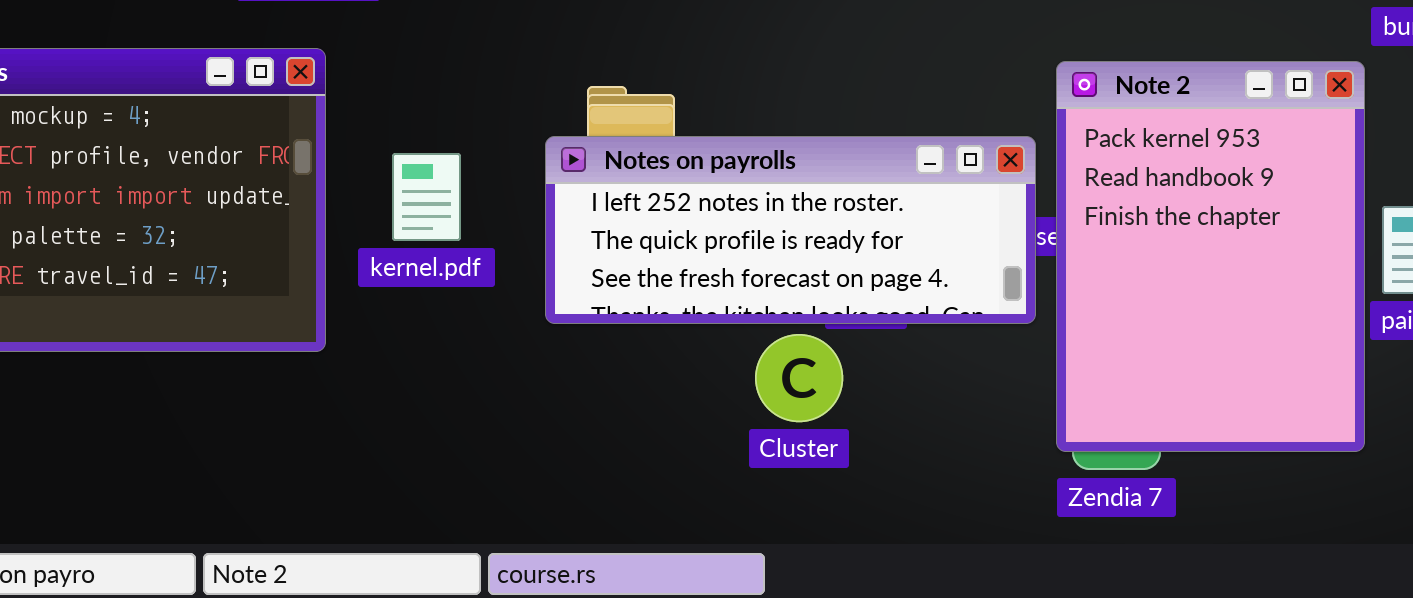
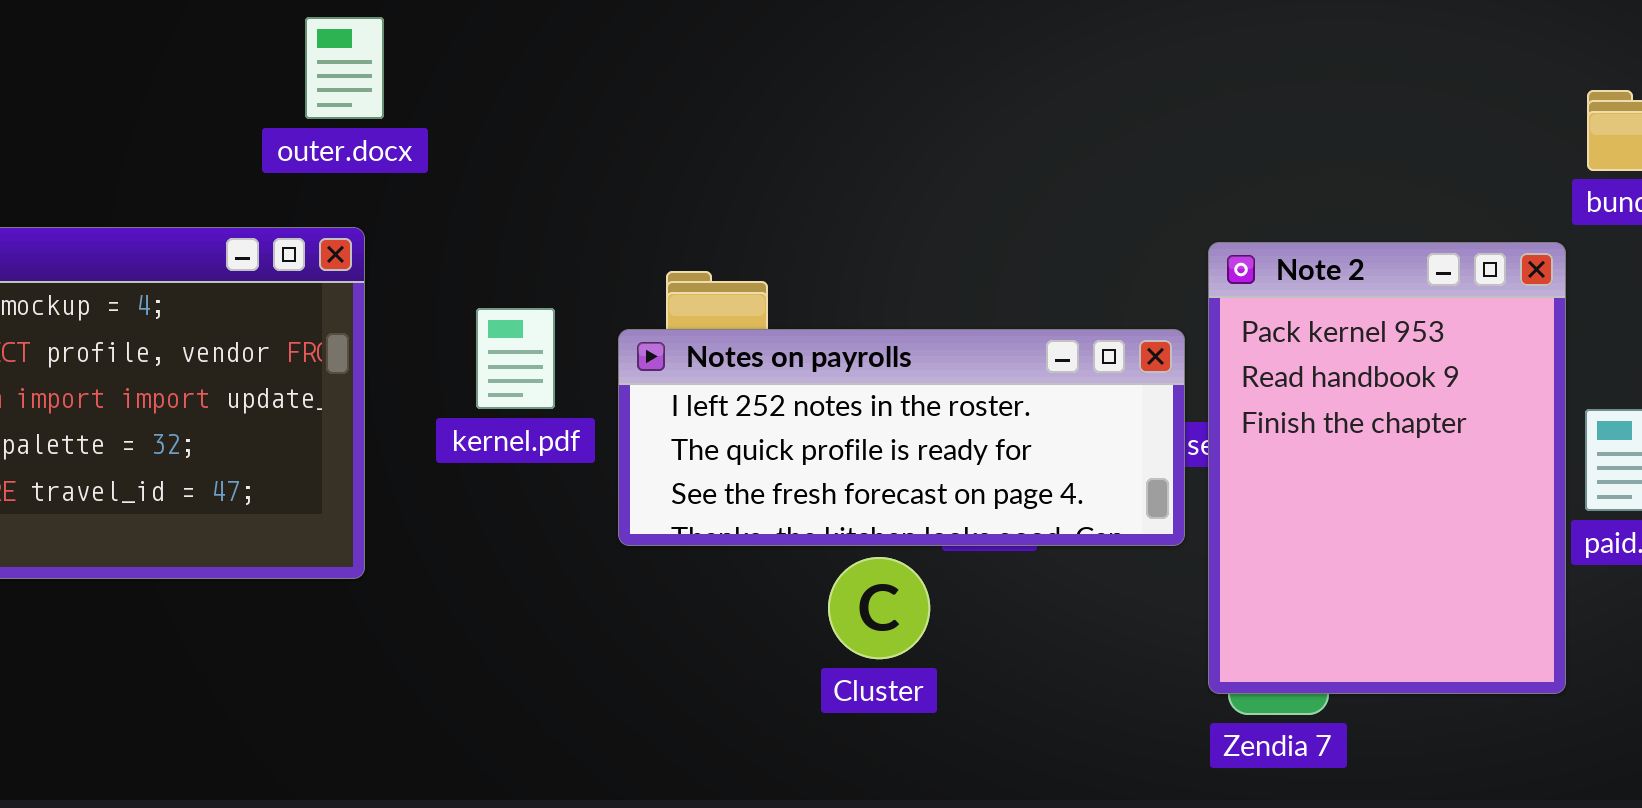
kernel.pdf: [392,153,461,241] -> [476,308,555,409], moved
Cluster: [755,334,843,422] -> [828,557,930,659], moved

